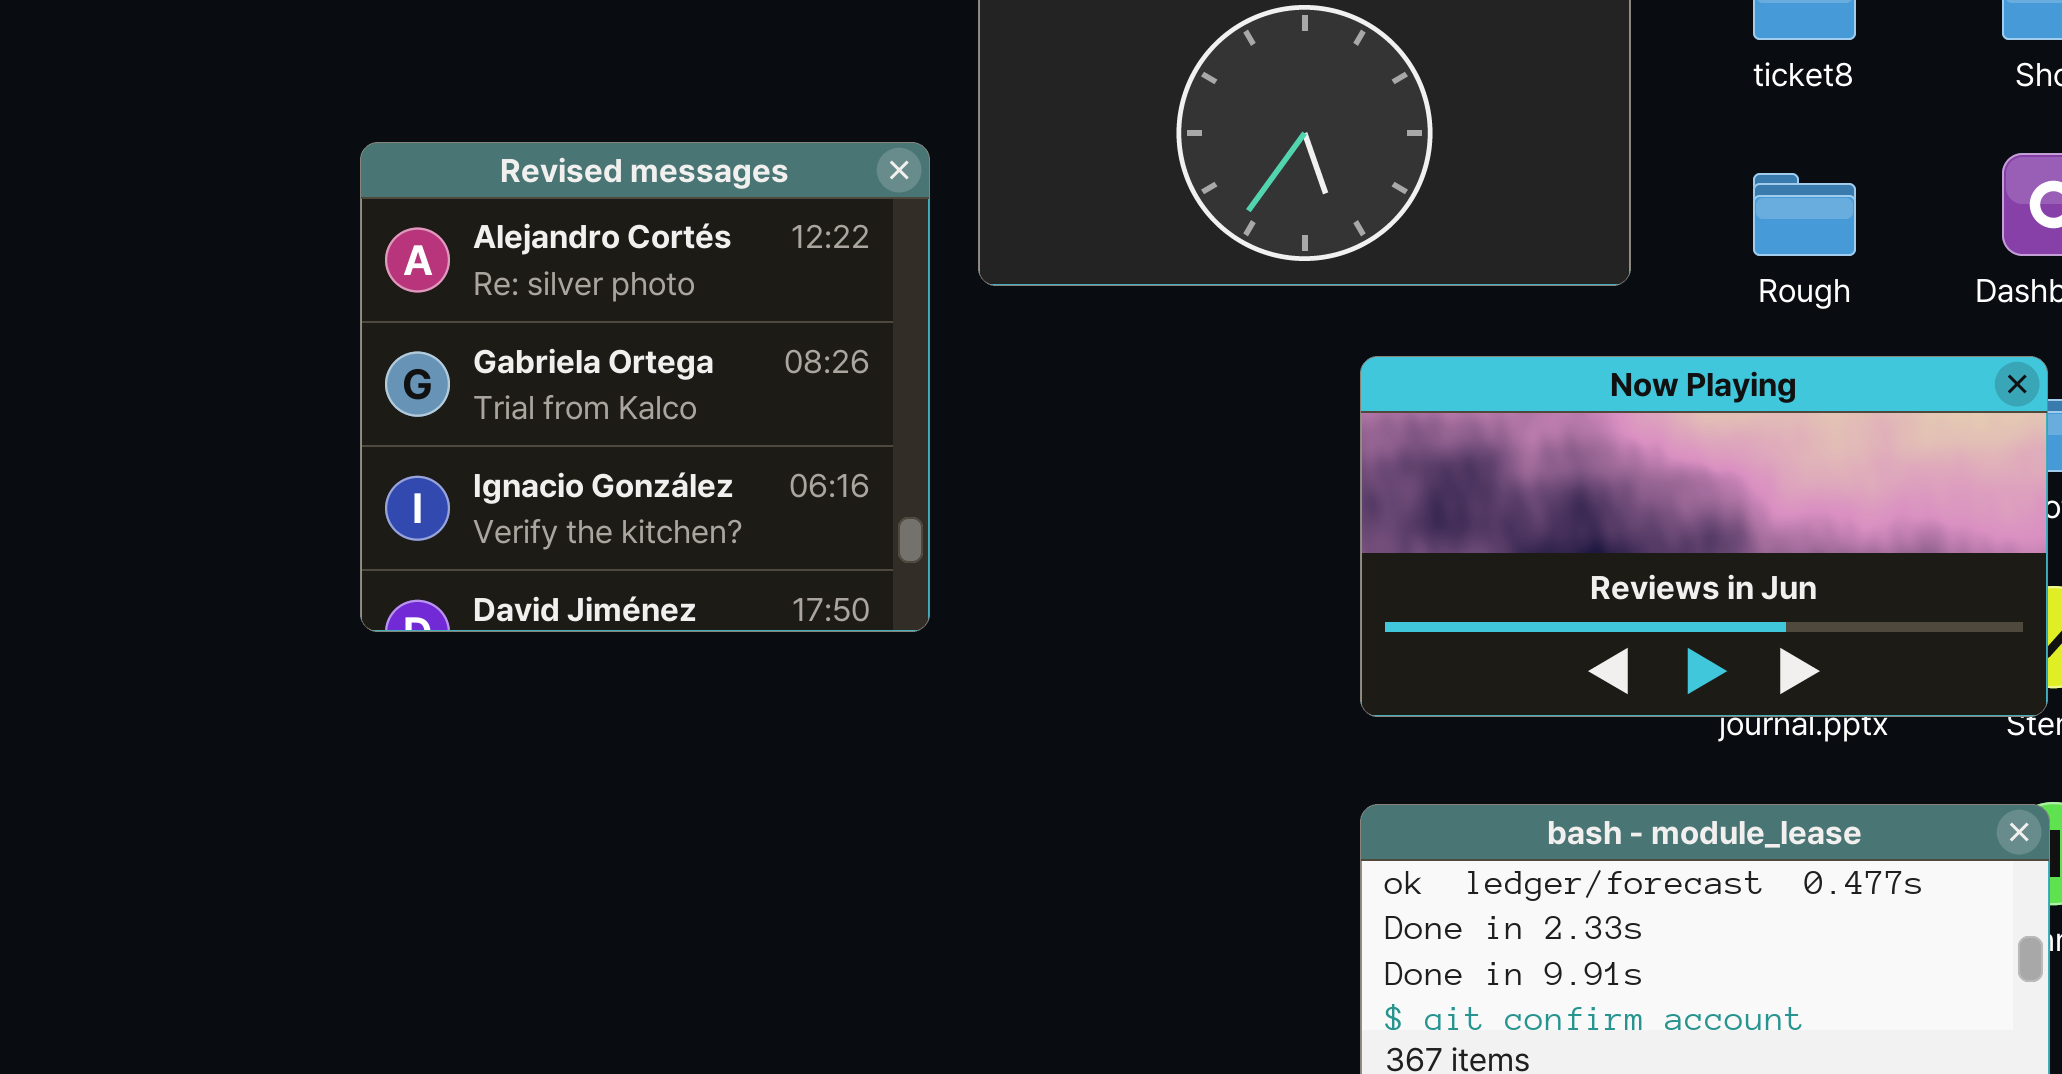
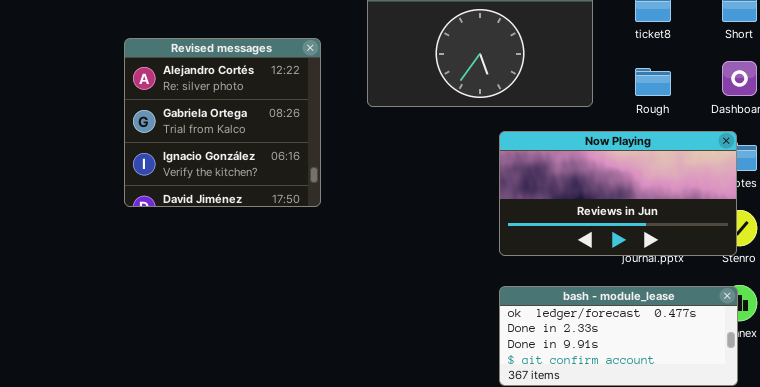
Revised messages: [360,142,930,632] -> [124,38,321,207], moved

